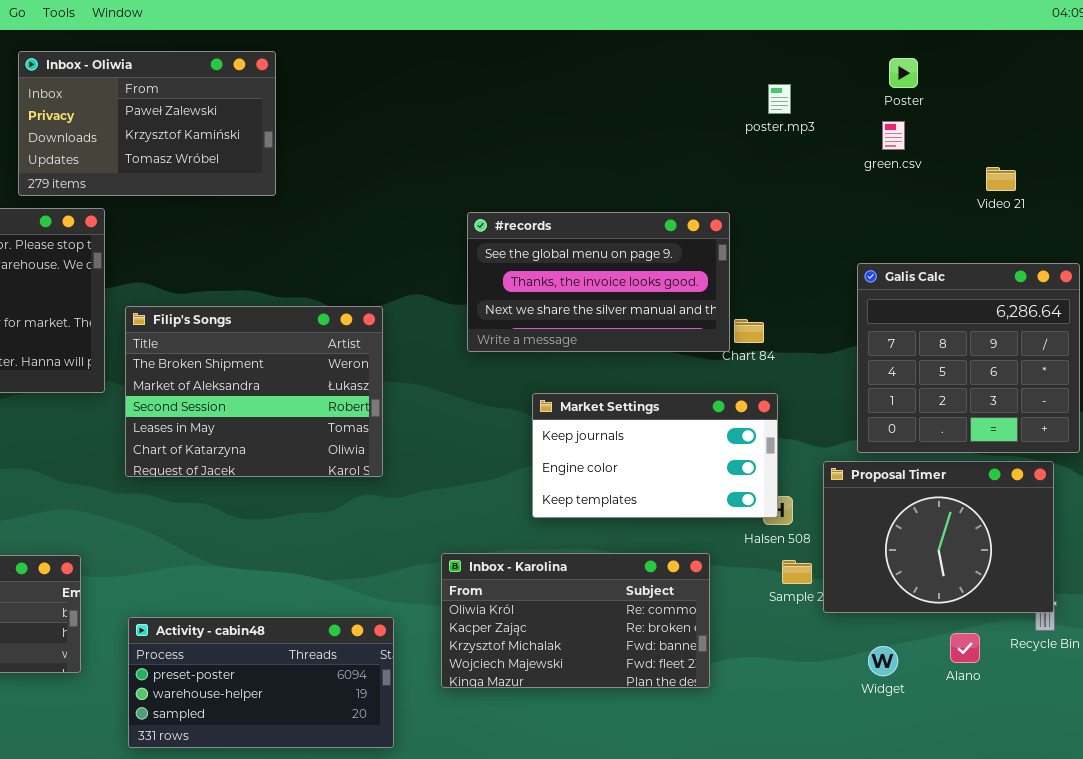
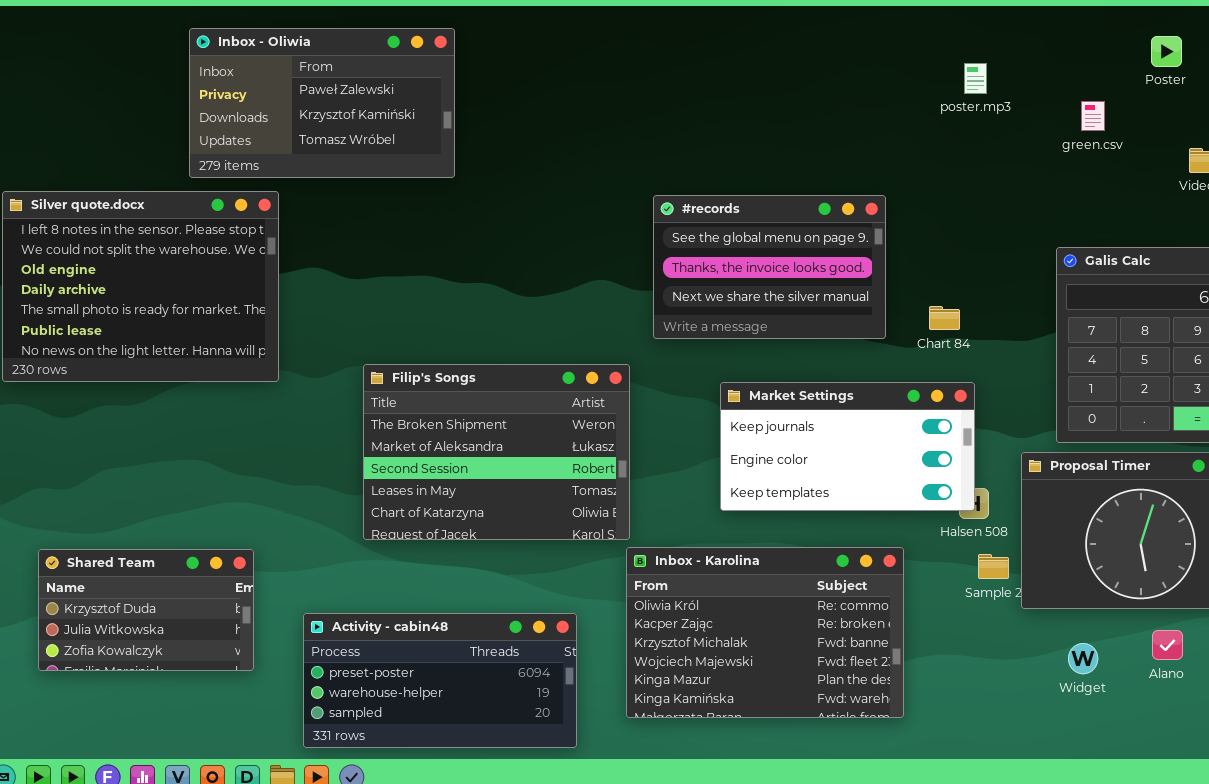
Poster: [889,58,918,88] -> [1151,36,1182,67], moved
#records: [467,212,730,352] -> [653,195,886,339], resized
Filip's Songs: [125,306,383,477] -> [363,364,630,540], moved
Inbox - Karolina: [441,553,710,688] -> [626,547,904,718], resized

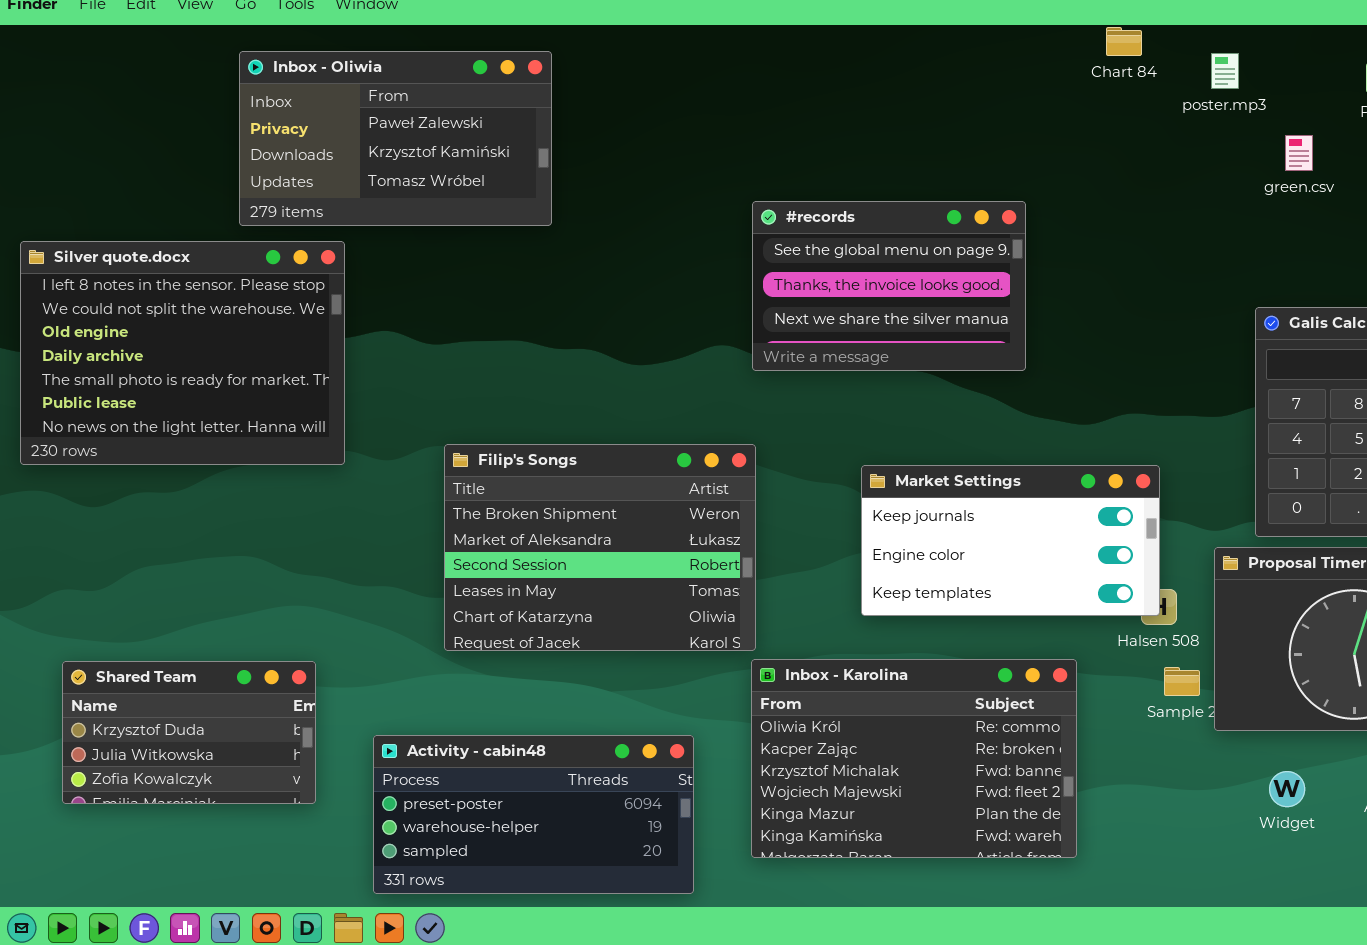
poster.mp3: [964,63,987,94] -> [1211,53,1239,89], moved
#records: [653,195,886,339] -> [752,201,1026,371], moved
Chart 84: [929,306,960,330] -> [1106,27,1142,56], moved

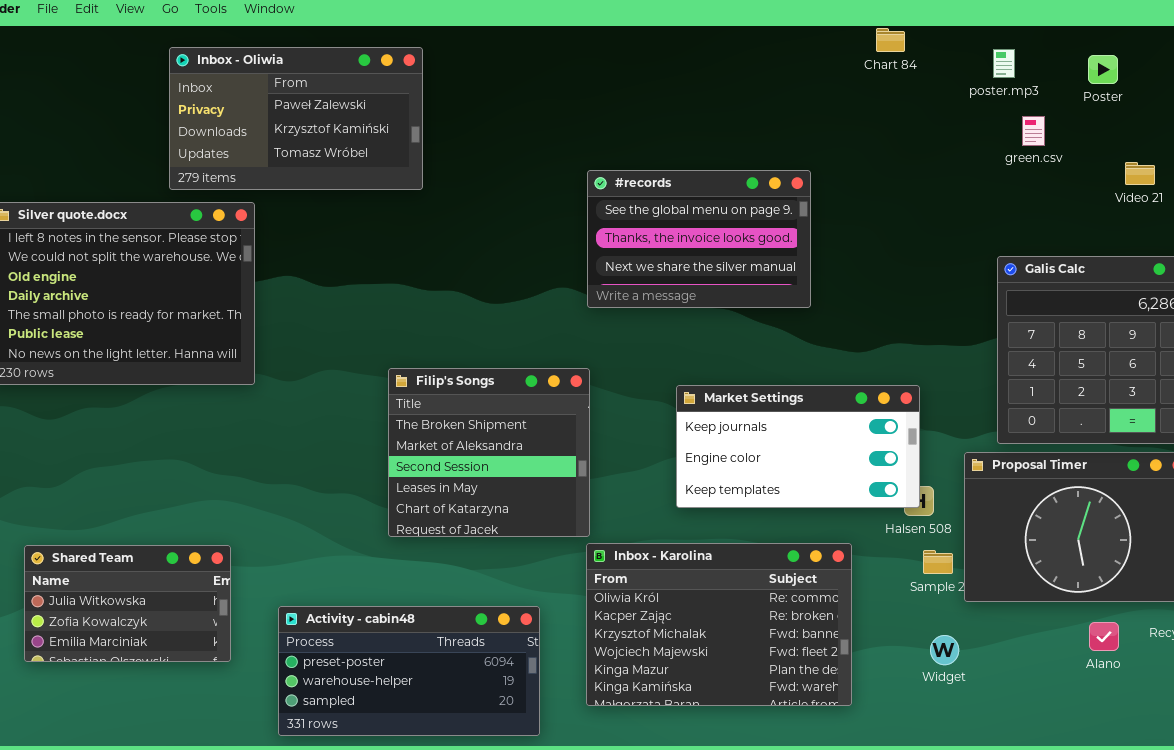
poster.mp3: [1211,53,1239,89] -> [993,49,1015,78], moved
Filip's Songs: [444,444,756,651] -> [388,368,590,537], resized
Shared Team: [62,661,316,804] -> [24,545,231,662], scrolled down 1 row
Widget: [1269,771,1305,807] -> [930,635,959,665], moved

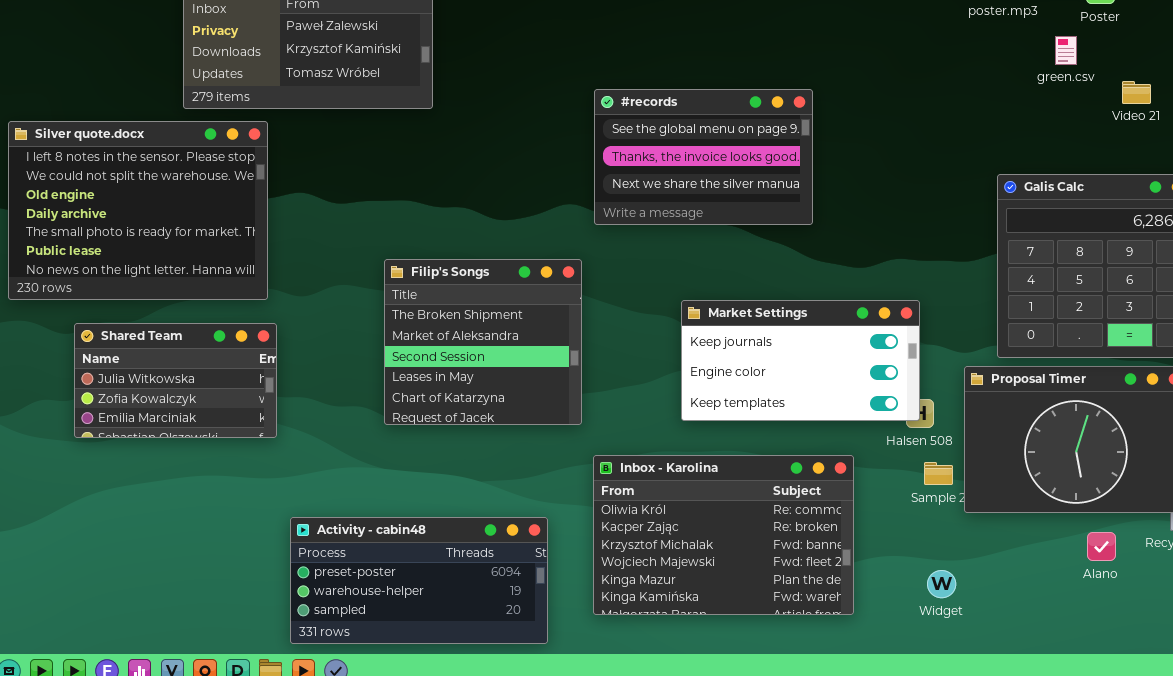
green.csv: [1022,116,1045,146] -> [1055,36,1077,65], moved
Filip's Songs: [388,368,590,537] -> [384,259,582,425], moved
Shared Team: [24,545,231,662] -> [74,323,277,438], moved
Widget: [930,635,959,665] -> [927,570,956,598], moved

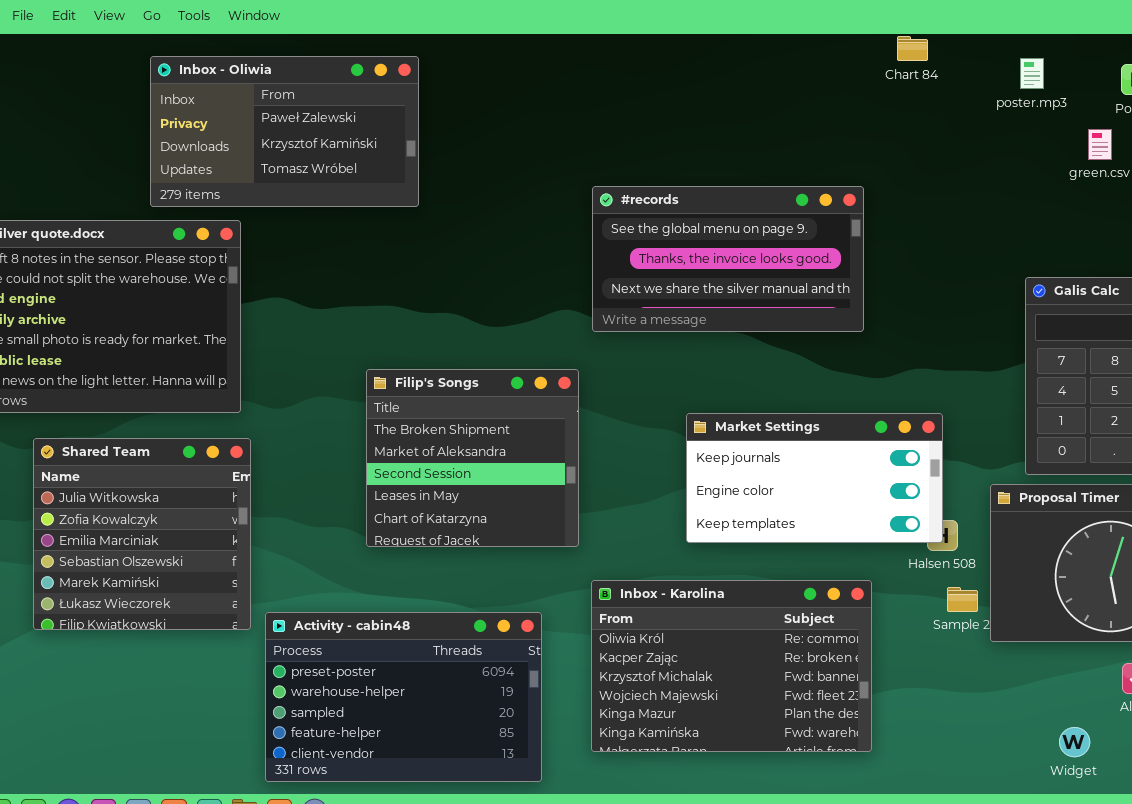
#records: [594,89,813,225] -> [592,186,864,332], resized
Shared Team: [74,323,277,438] -> [33,438,251,630], resized
Activity - cabin48: [290,517,548,644] -> [265,612,542,782], resized
Widget: [927,570,956,598] -> [1059,727,1090,757], moved

